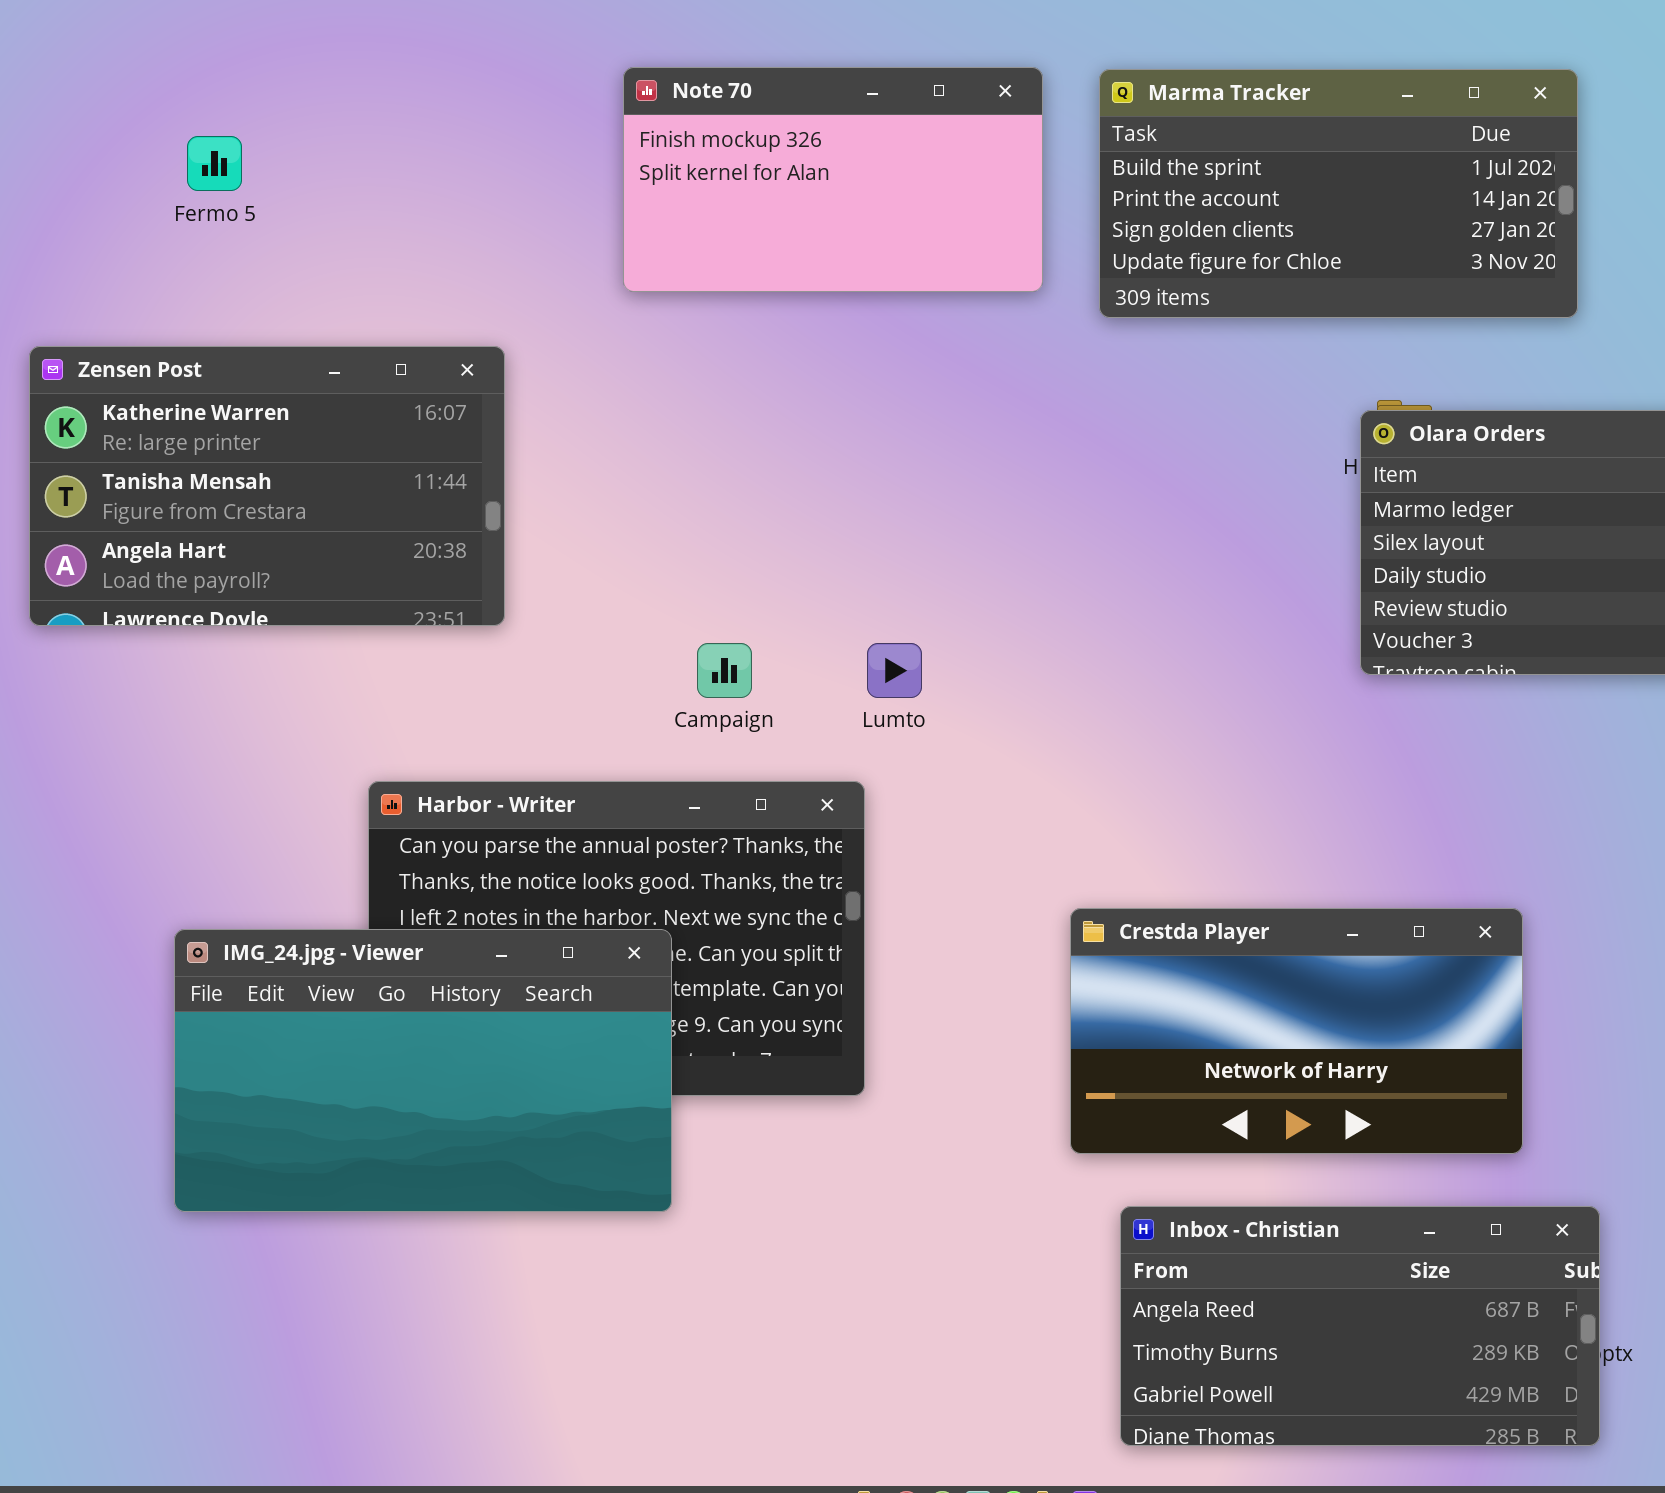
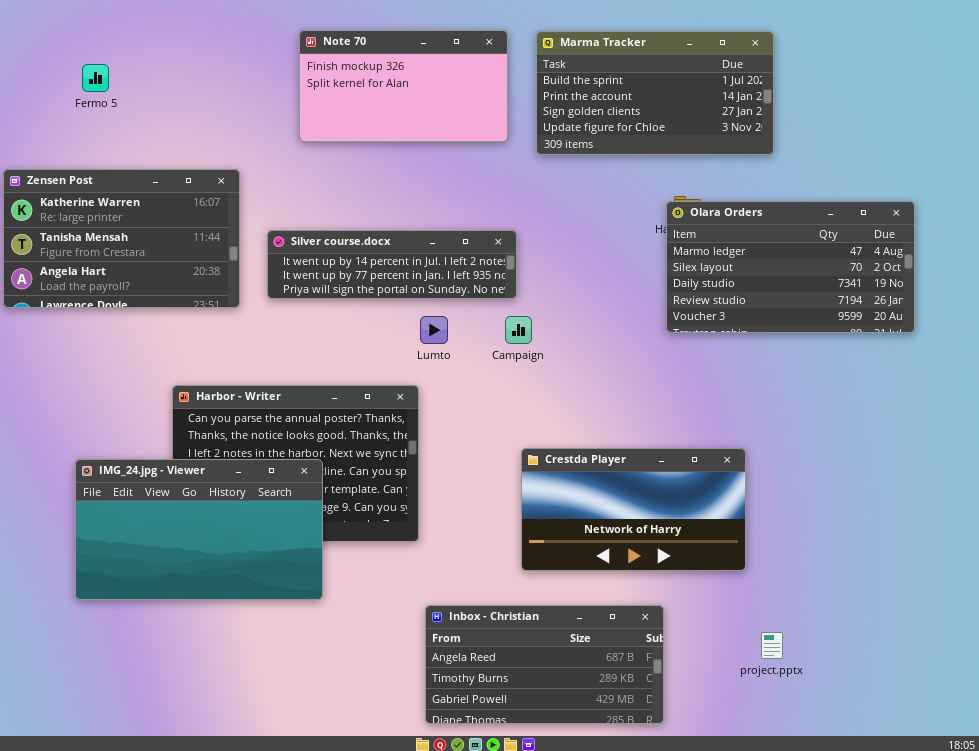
Silver course.docx: none -> [267,230,517,299], opened
Campaign: [697,643,752,698] -> [505,316,532,344], moved
Inbox - Christian: [1120,1206,1600,1446] -> [425,605,664,724], moved

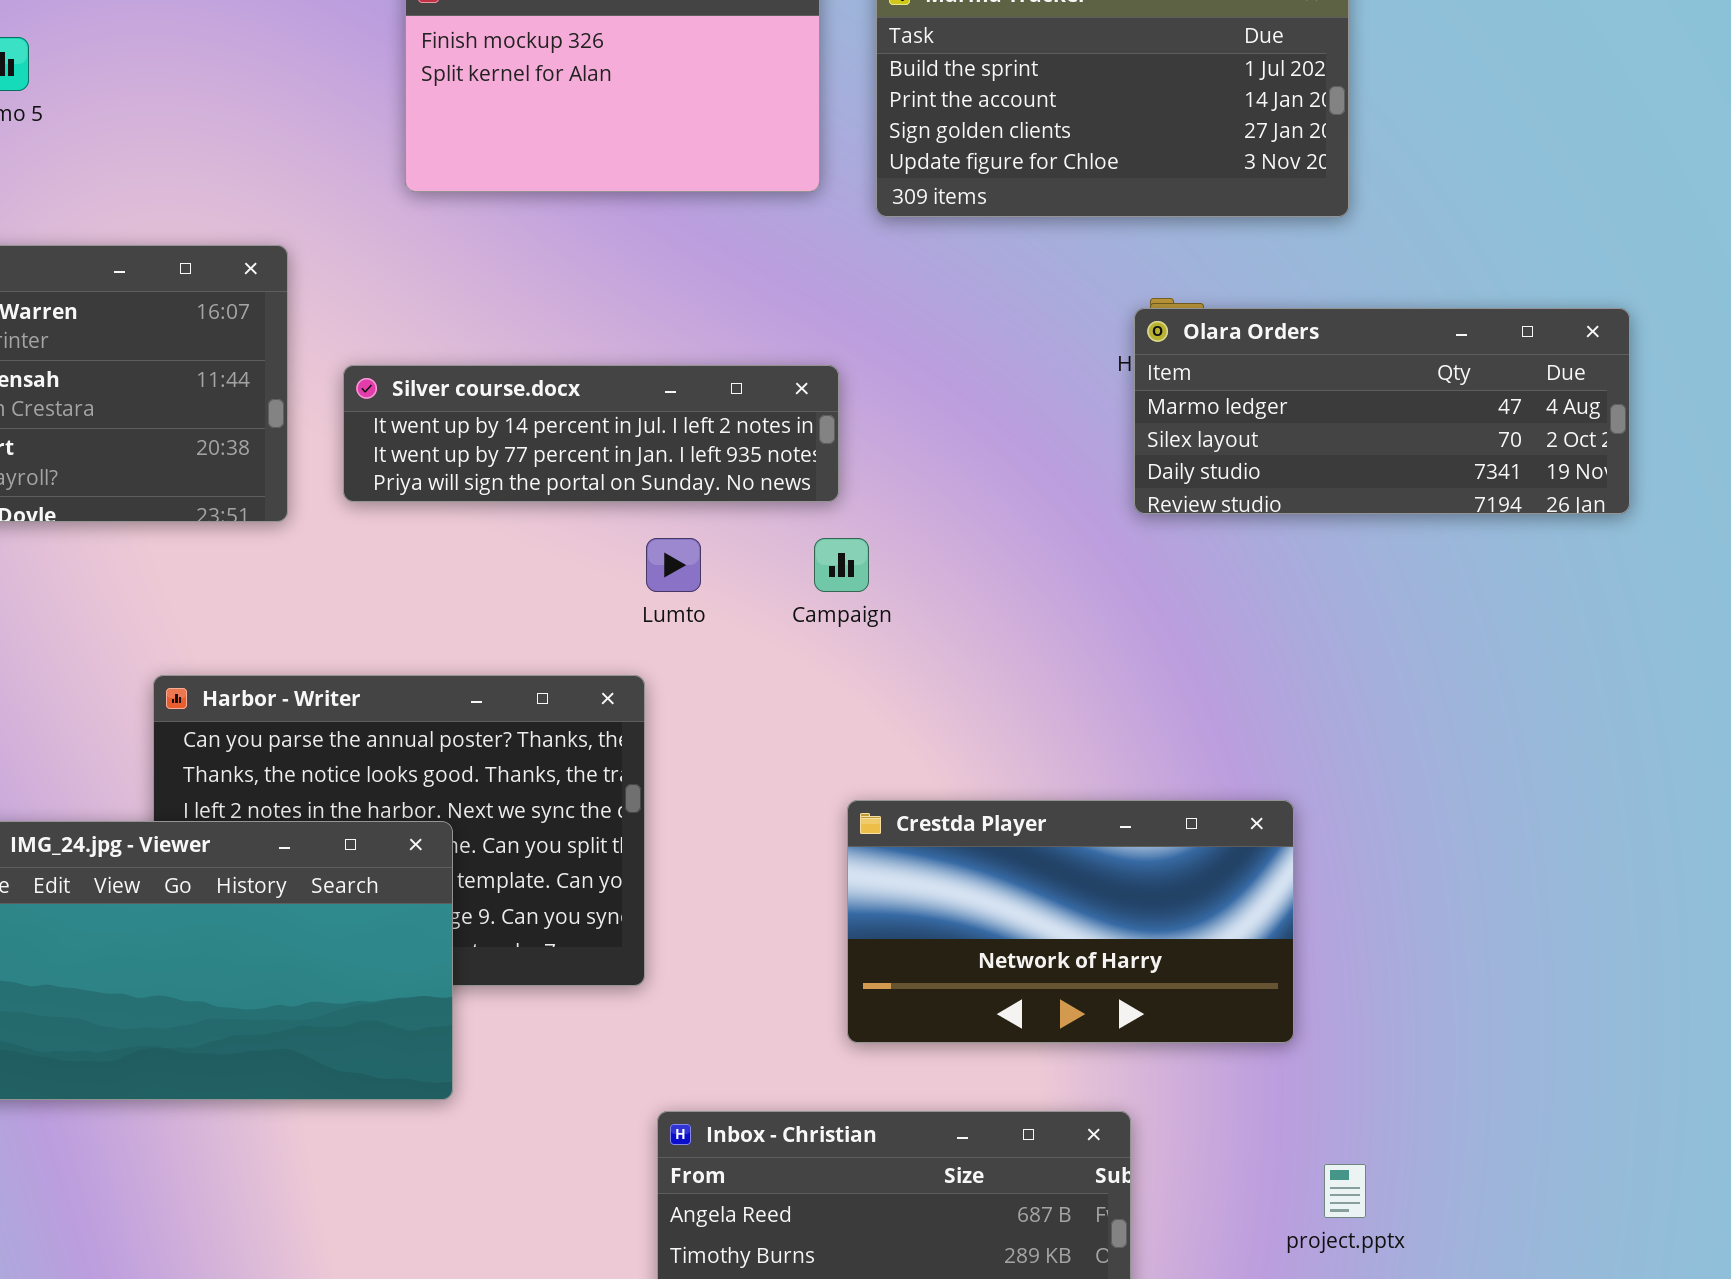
Olara Orders: [666,201,915,333] -> [1134,308,1630,514], resized

